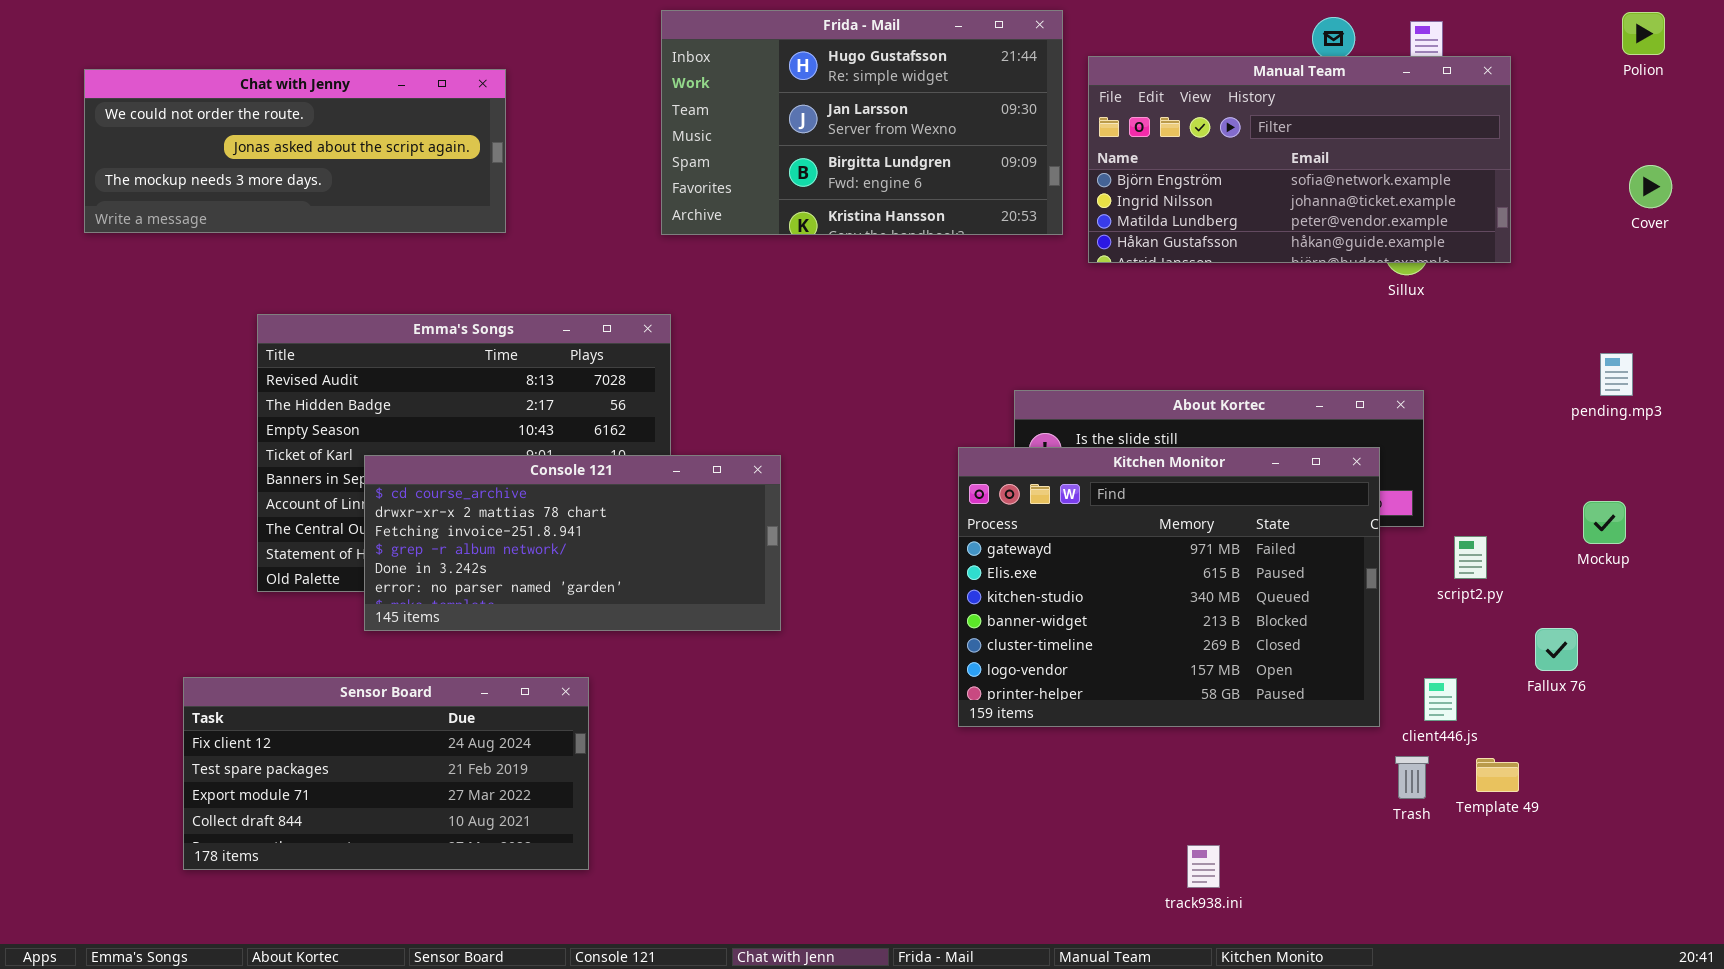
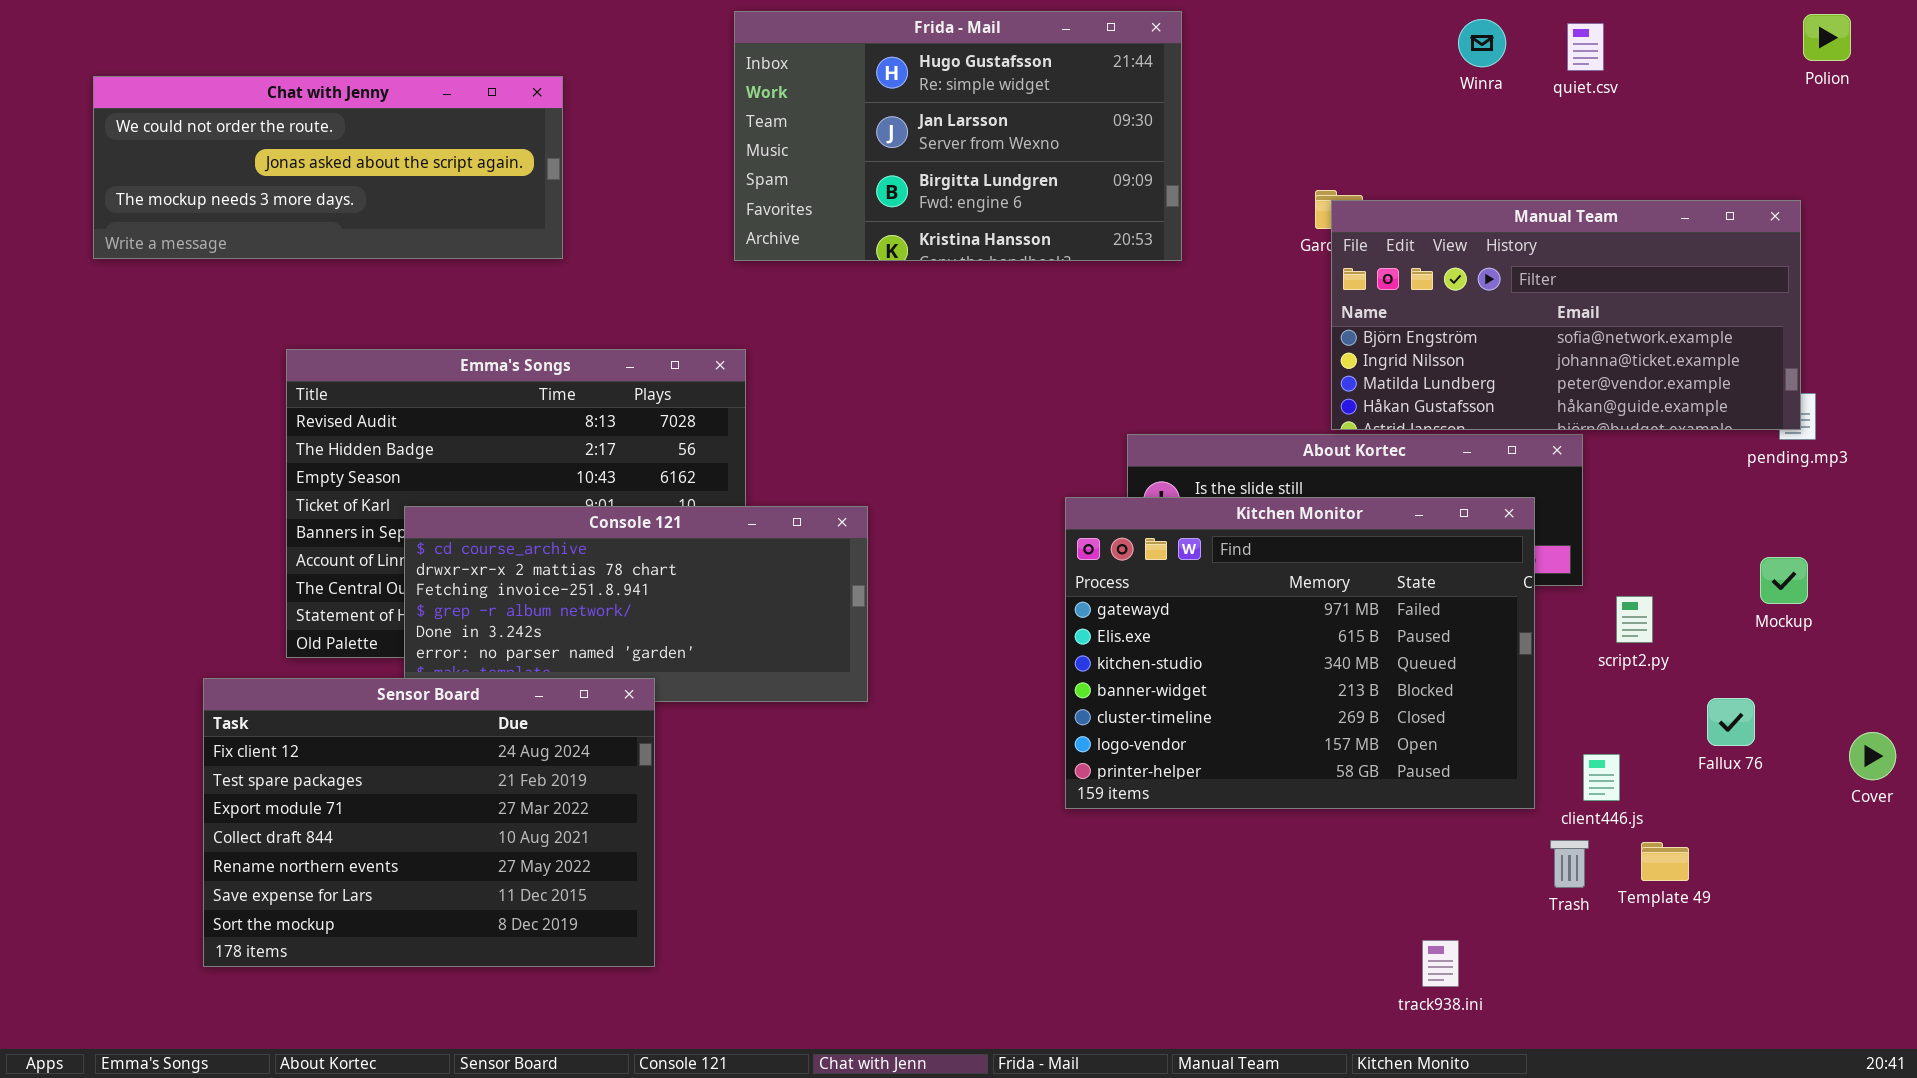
Manual Team: [1088,56,1511,263] -> [1331,200,1801,430], moved
Cover: [1629,165,1672,208] -> [1849,732,1896,780], moved
Sensor Board: [183,677,589,870] -> [203,678,655,967], resized
track938.ini: [1187,845,1220,888] -> [1422,940,1459,987], moved

